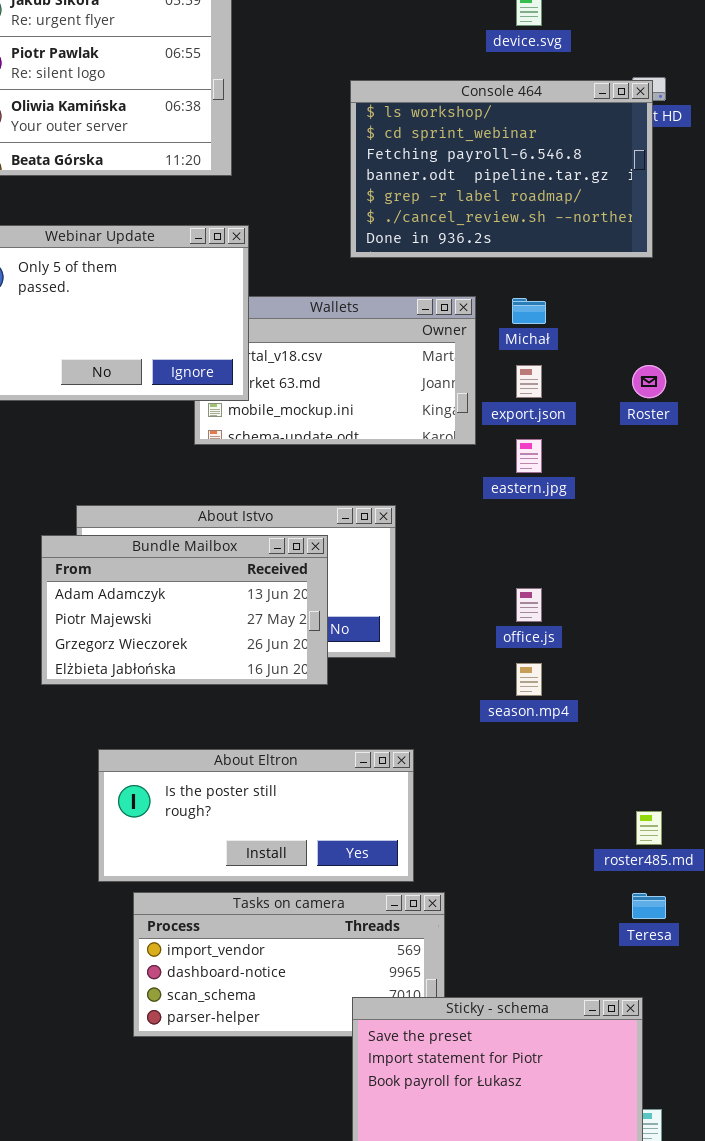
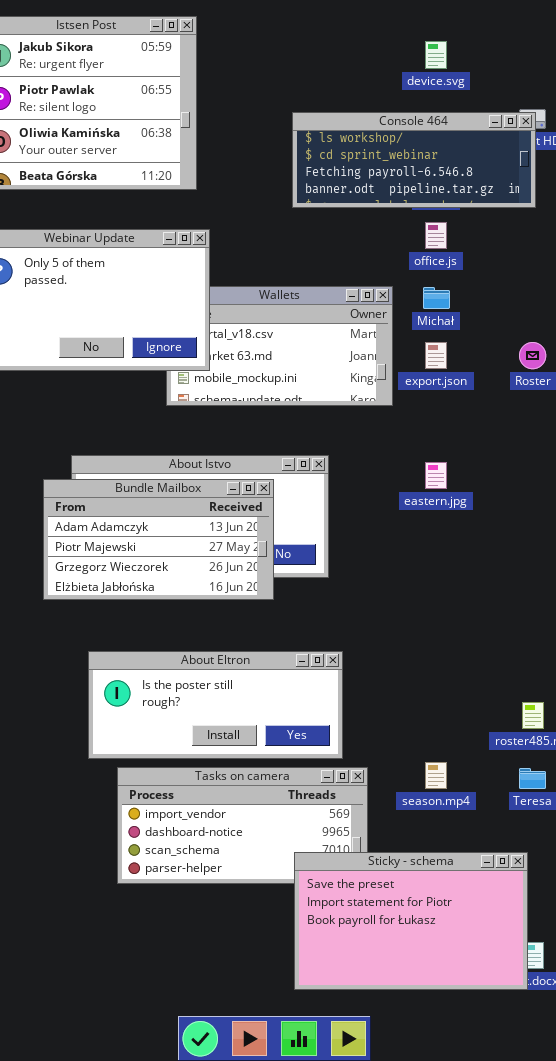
Console 464: [350,80,653,258] -> [292,112,536,208], resized
eastern.jpg: [516,439,542,473] -> [425,462,447,489], moved
office.js: [516,588,542,622] -> [425,222,447,249], moved
season.mp4: [516,663,542,696] -> [425,762,447,789], moved

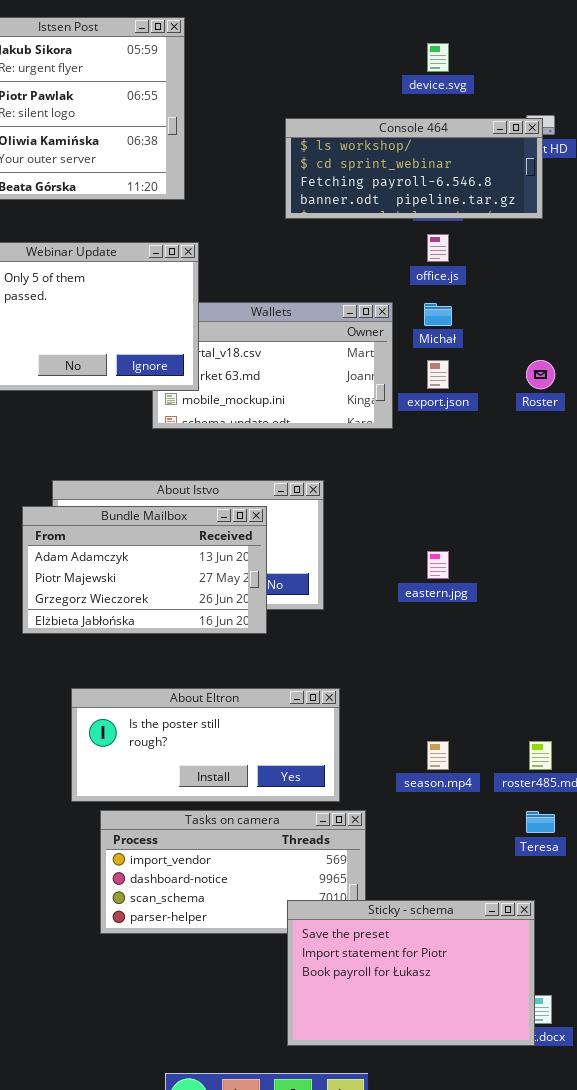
eastern.jpg: [425,462,447,489] -> [427,551,449,579], moved
season.mp4: [425,762,447,789] -> [427,741,449,770], moved

